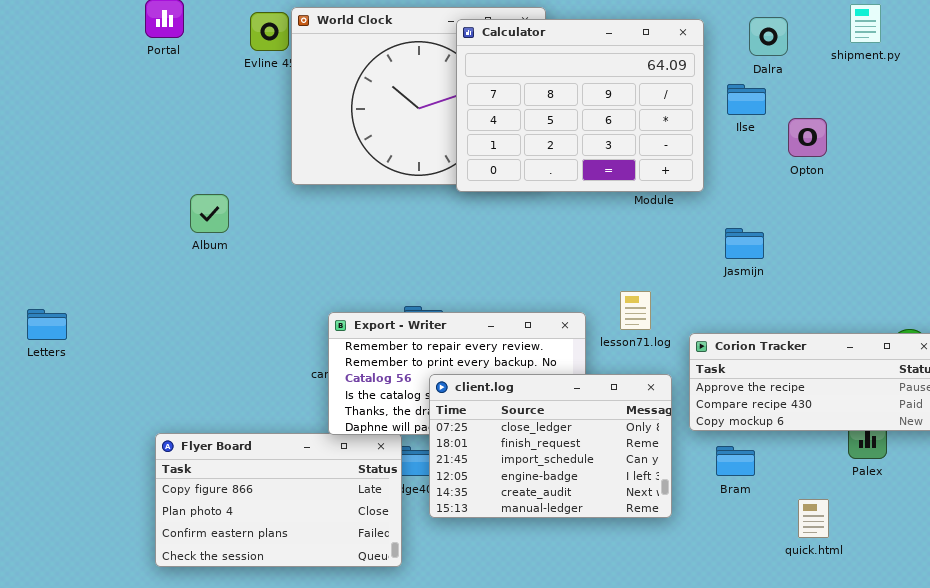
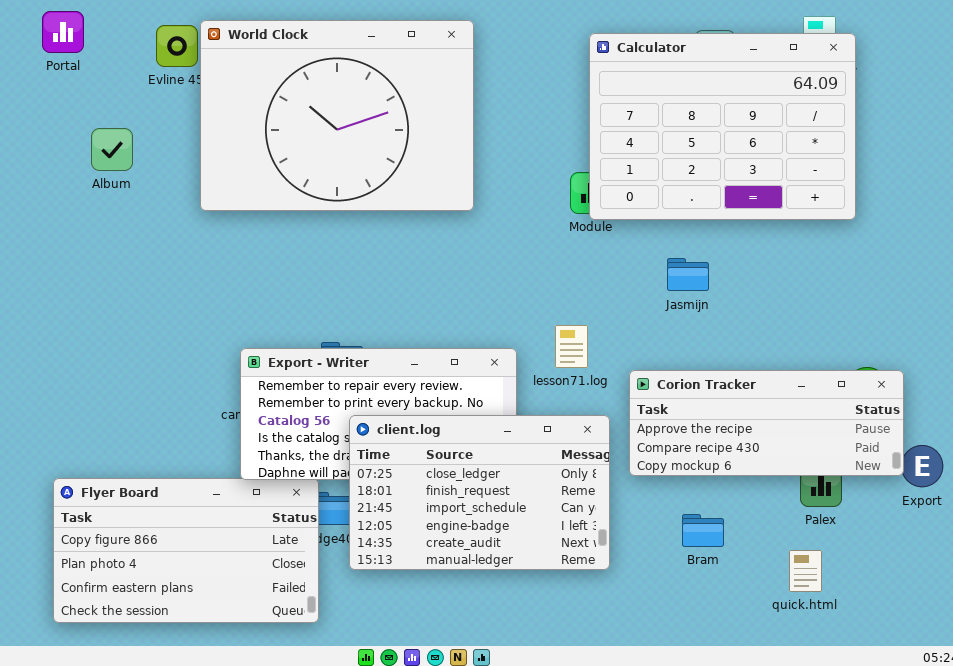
Calculator: [456,19,704,192] -> [589,33,856,220], moved
Album: [190,194,229,233] -> [91,128,133,171], moved
Bram: [716,446,755,476] -> [682,514,724,547], moved
quick.html: [798,499,829,538] -> [789,550,822,592], moved

